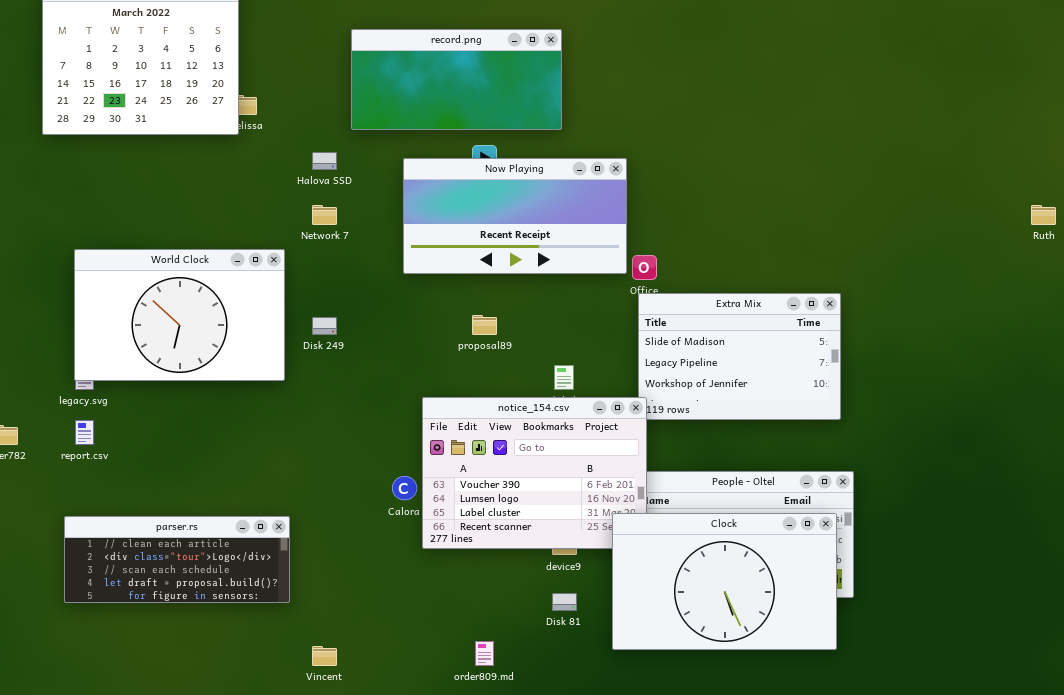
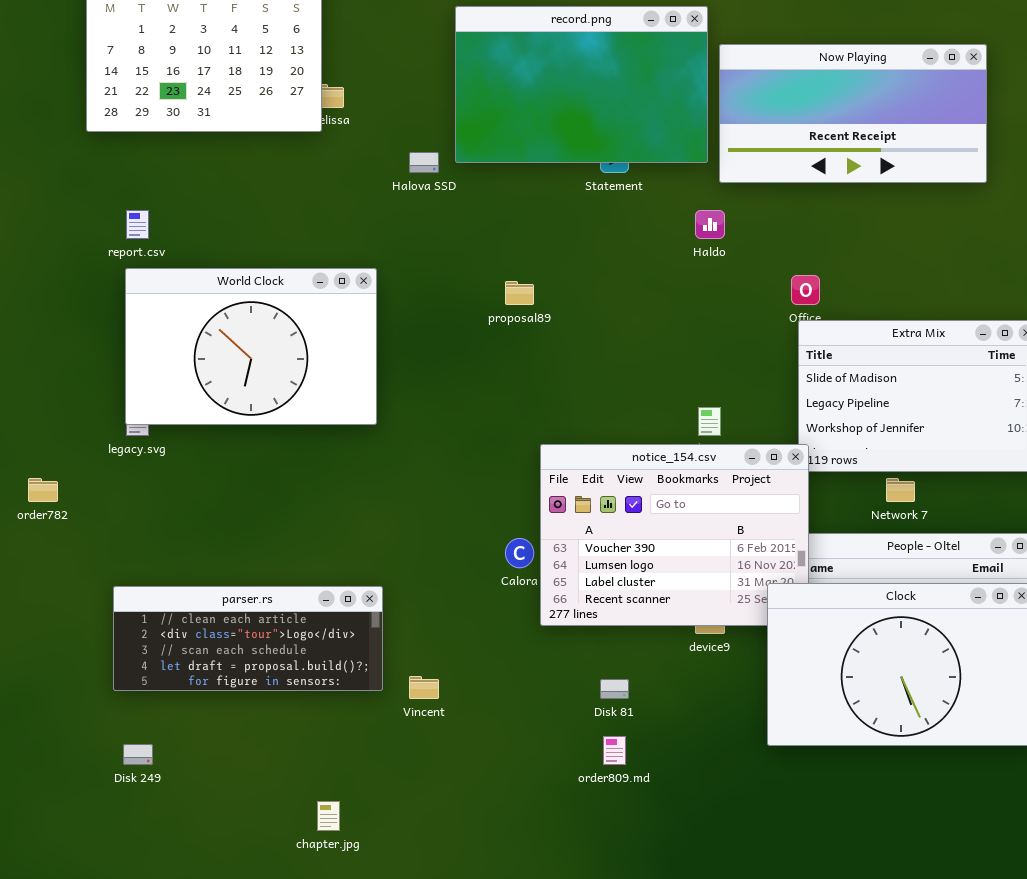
record.png: [351,29,562,130] -> [455,6,708,163], resized
Now Playing: [403,158,627,274] -> [719,44,987,183], moved
Network 7: [312,205,337,225] -> [886,478,915,502], moved
proposal89: [472,315,497,335] -> [505,281,534,305], moved
Disk 249: [312,317,337,335] -> [123,744,153,765], moved
report.csv: [75,420,94,445] -> [126,210,149,239], moved
Disk 81: [552,593,577,611] -> [600,679,629,699], moved
Vincent: [312,646,337,666] -> [409,676,439,699], moved

